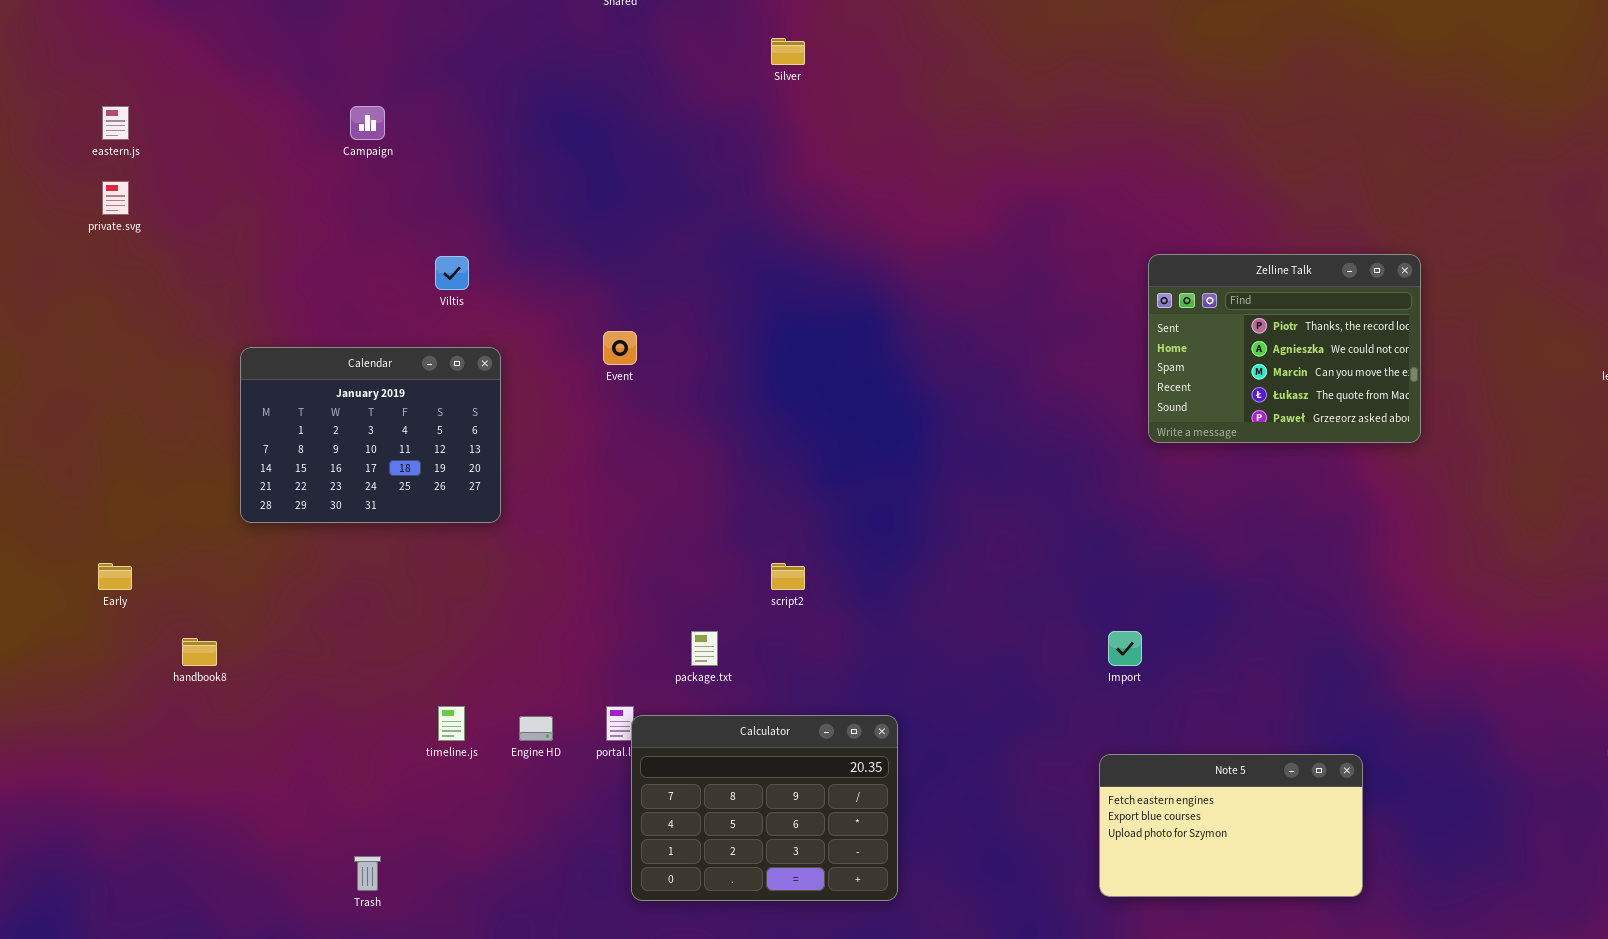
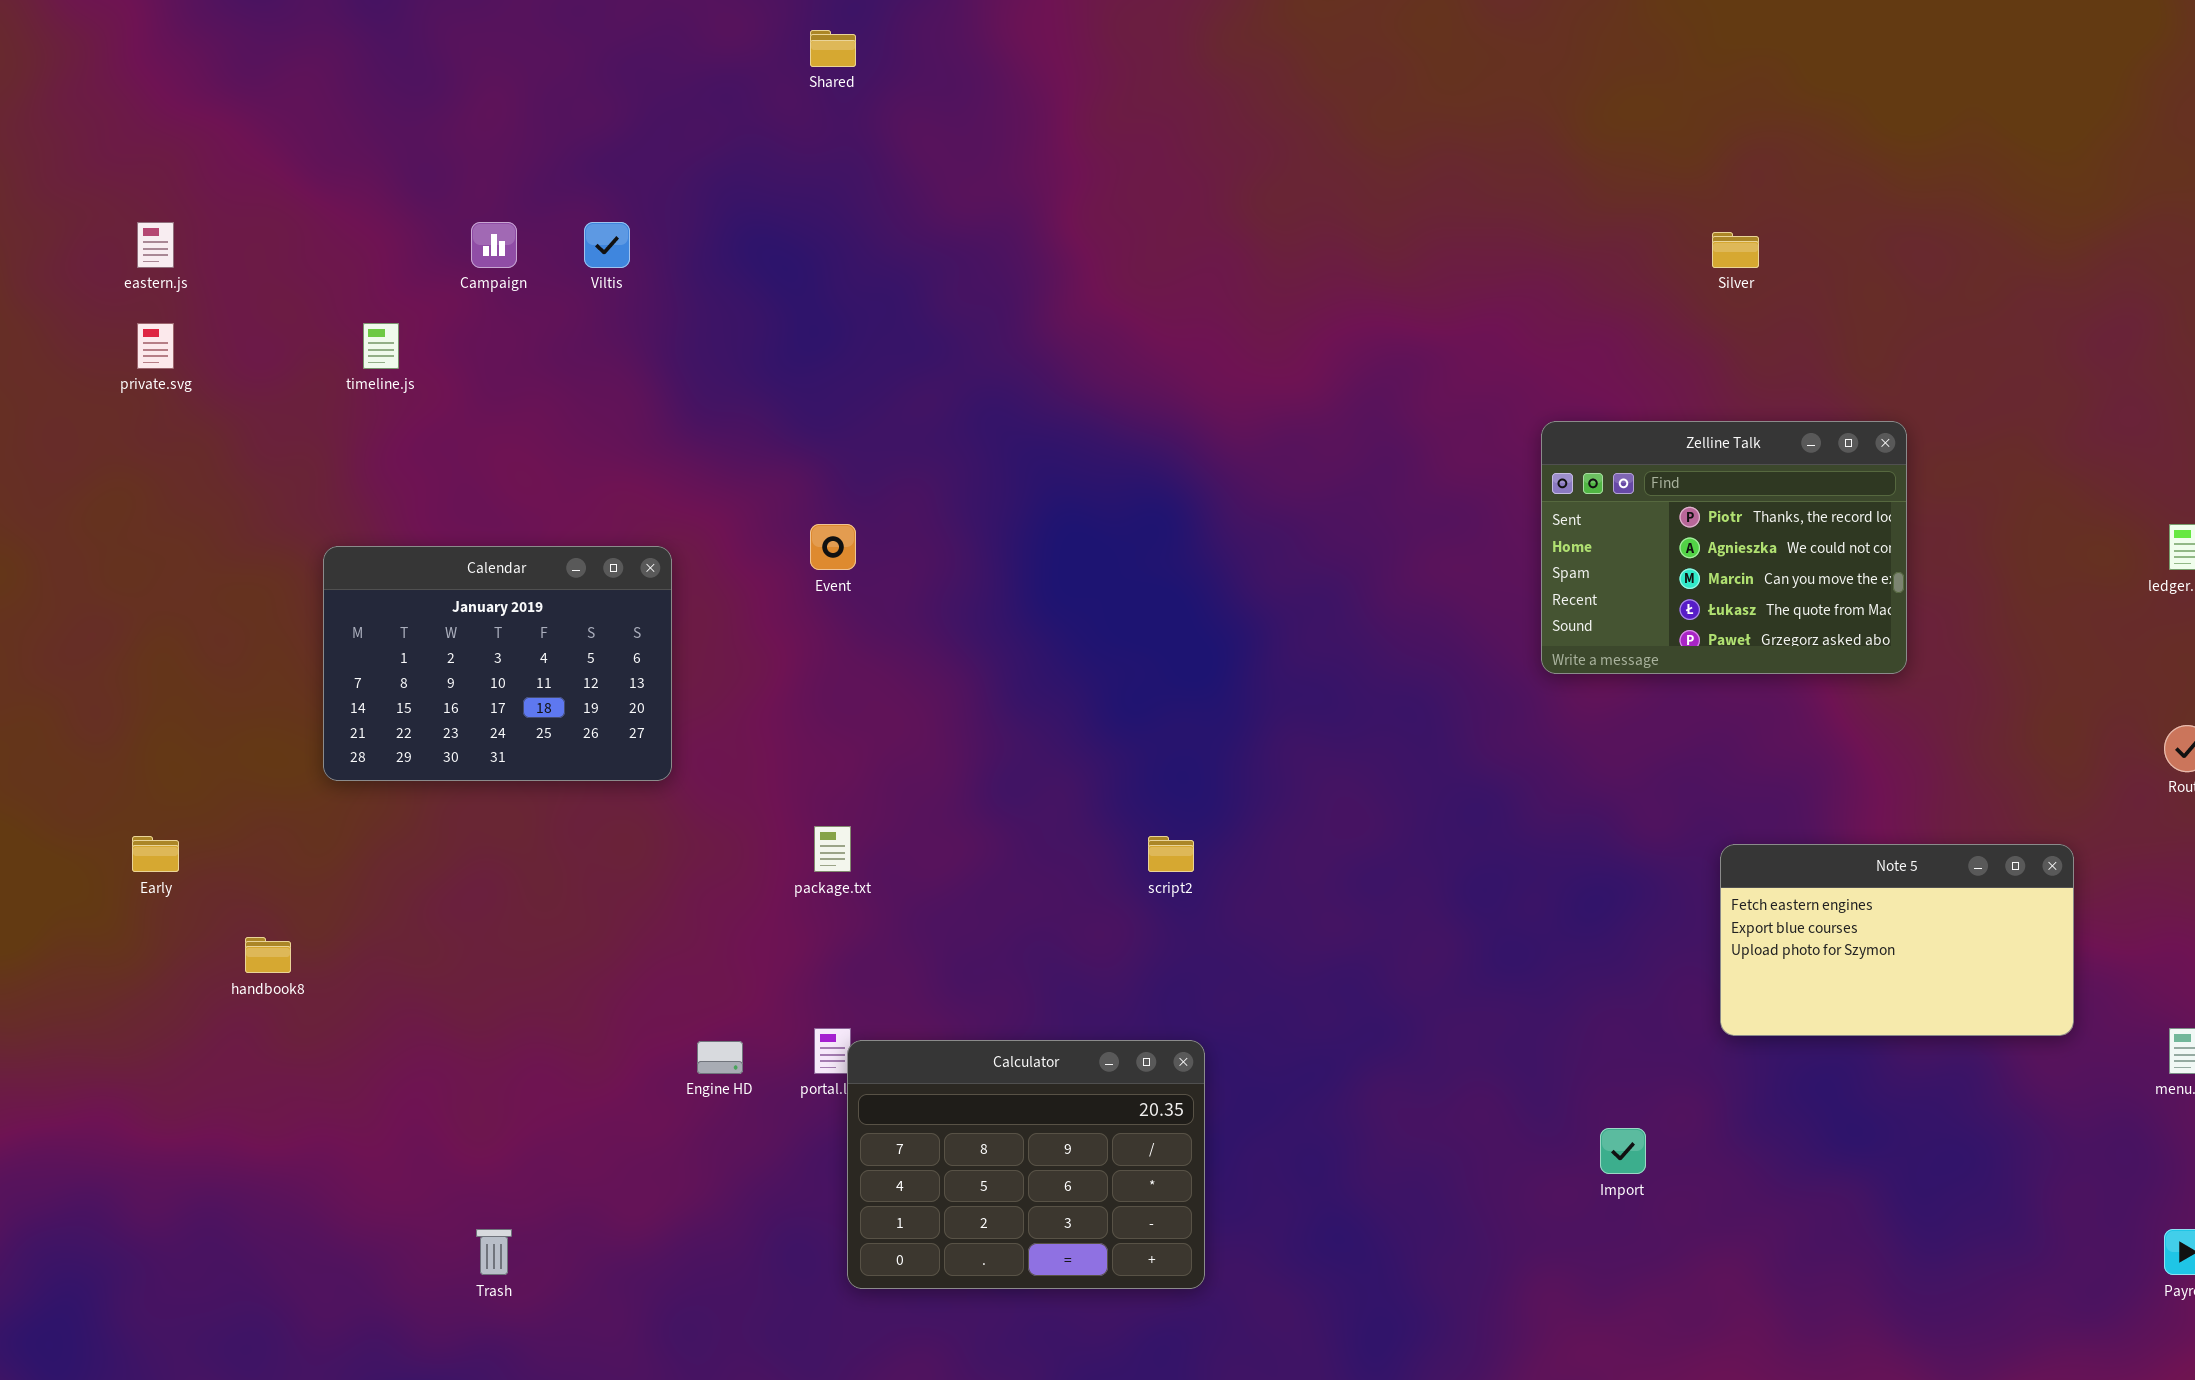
Silver: [771,38,805,65] -> [1712,232,1759,268], moved
Viltis: [435,256,469,290] -> [584,222,630,268], moved
script2: [771,563,805,590] -> [1148,836,1194,872], moved
package.txt: [691,631,718,666] -> [814,826,851,872], moved
Import: [1108,631,1142,666] -> [1600,1128,1646,1174], moved
timeline.js: [438,706,465,741] -> [363,323,399,369], moved
Note 5: [1099,754,1363,897] -> [1720,844,2074,1036], moved

